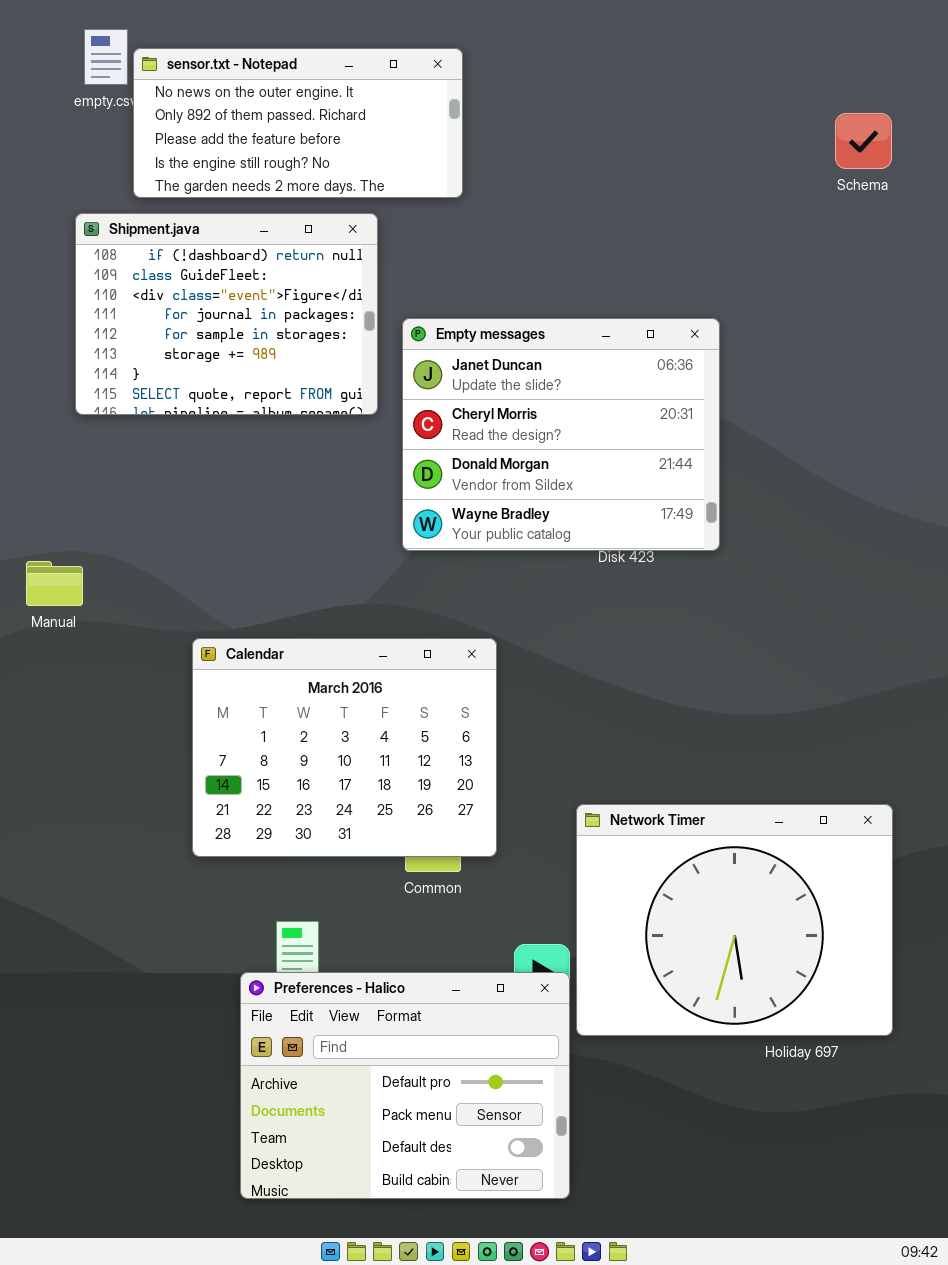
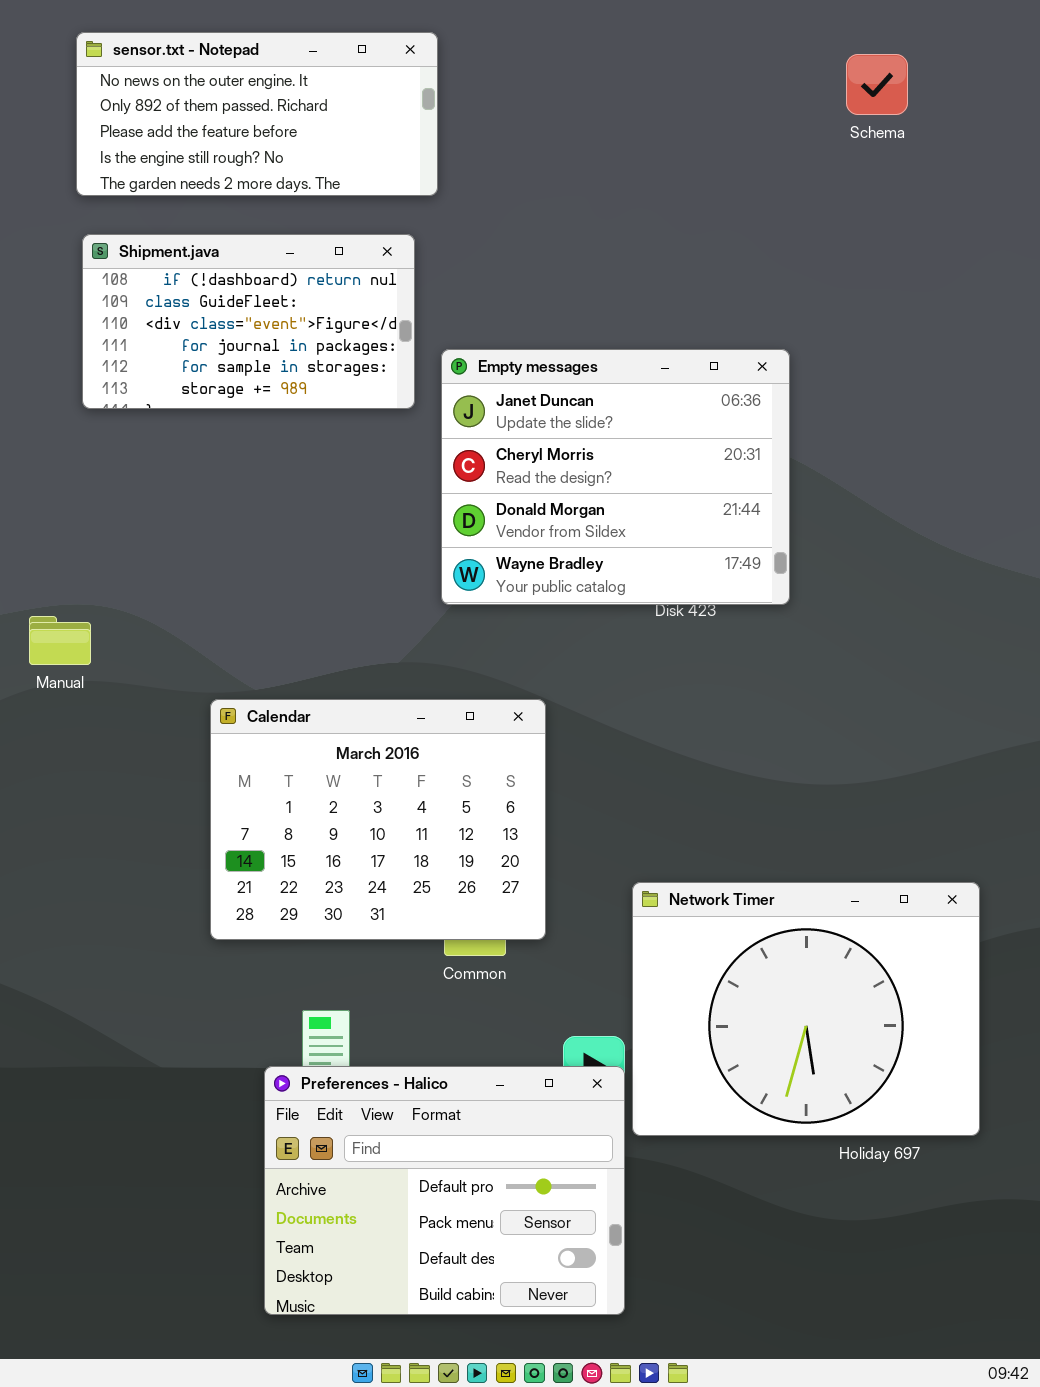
sensor.txt - Notepad: [133,48,463,198] -> [76,32,438,196], moved
Schema: [835,113,892,169] -> [846,54,908,115], moved
Shipment.java: [75,213,378,415] -> [82,234,415,409], resized

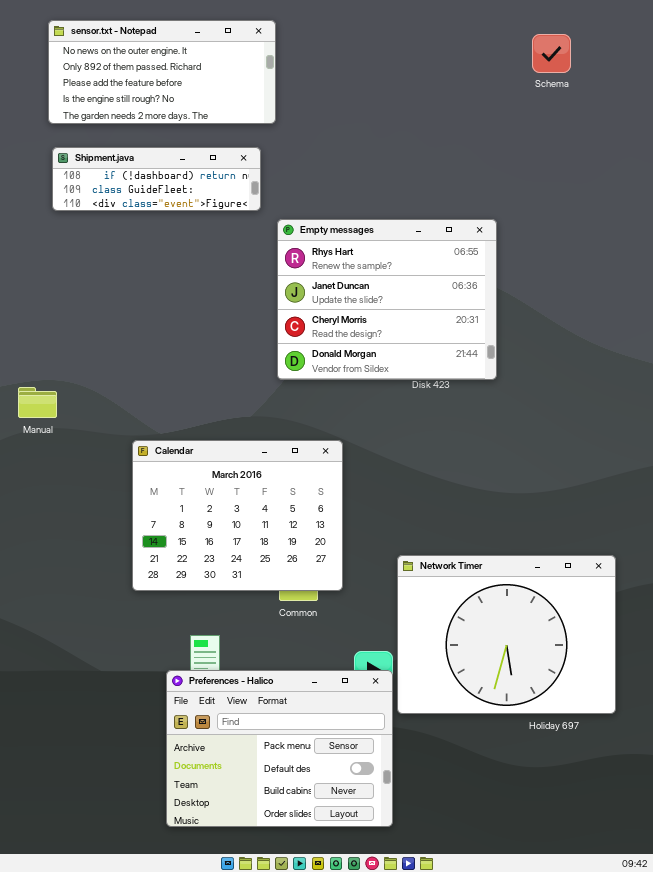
Shipment.java: [82,234,415,409] -> [52,147,261,211], resized
Empty messages: [441,349,790,605] -> [277,219,497,380], scrolled up 1 row
Preferences - Halico: [264,1066,625,1315] -> [166,670,393,827], scrolled down 1 row

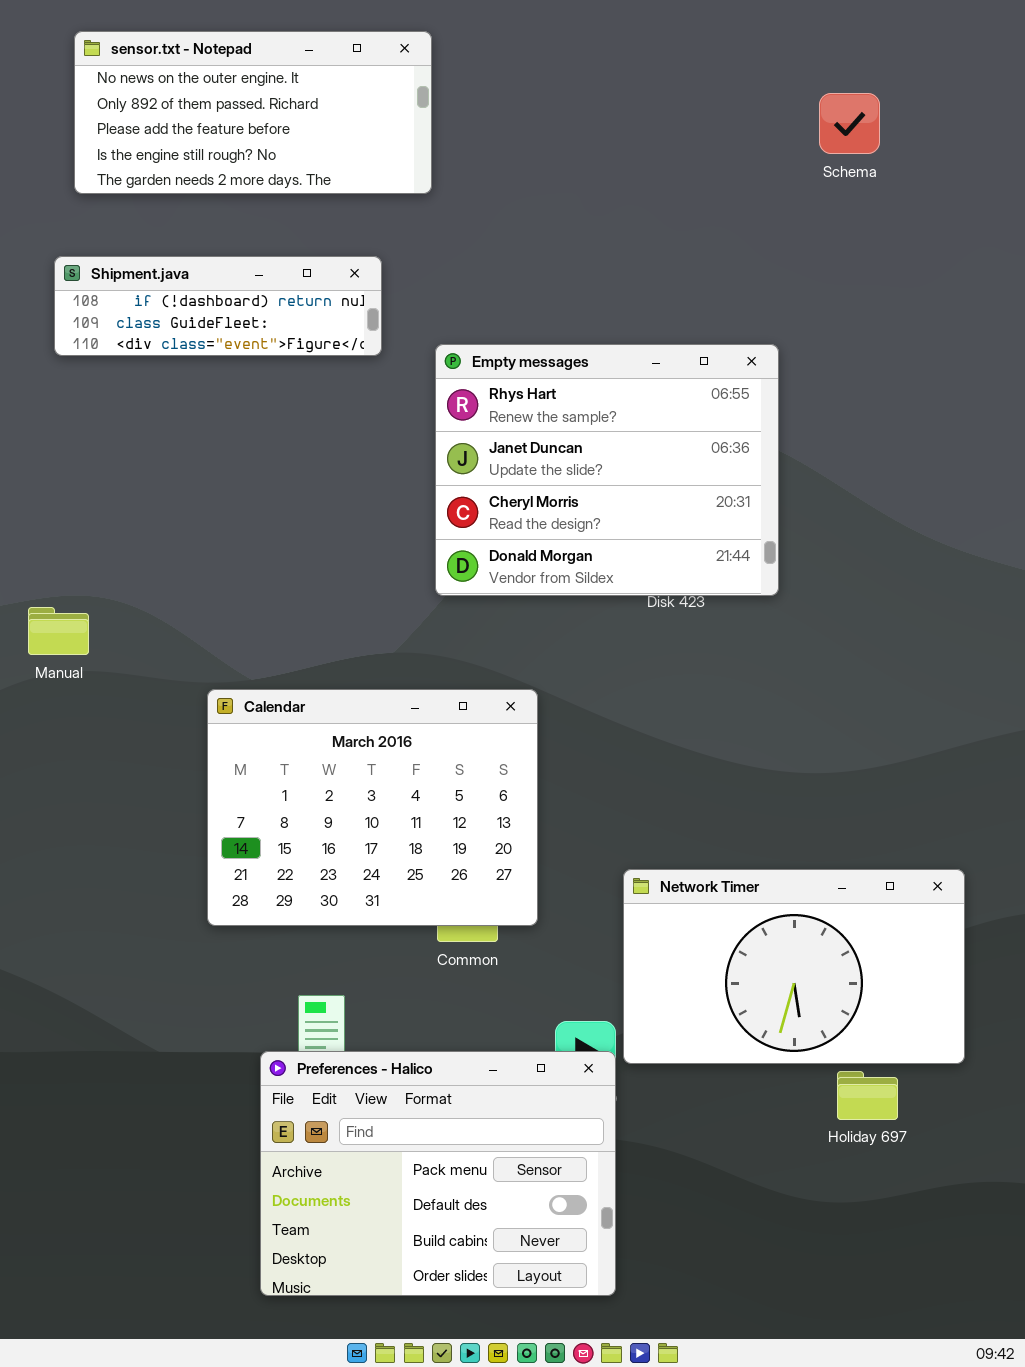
Schema: [532,34,571,73] -> [819,93,880,154], moved
Shipment.java: [52,147,261,211] -> [54,256,382,356], moved
Network Timer: [397,555,616,714] -> [623,869,965,1064], resized

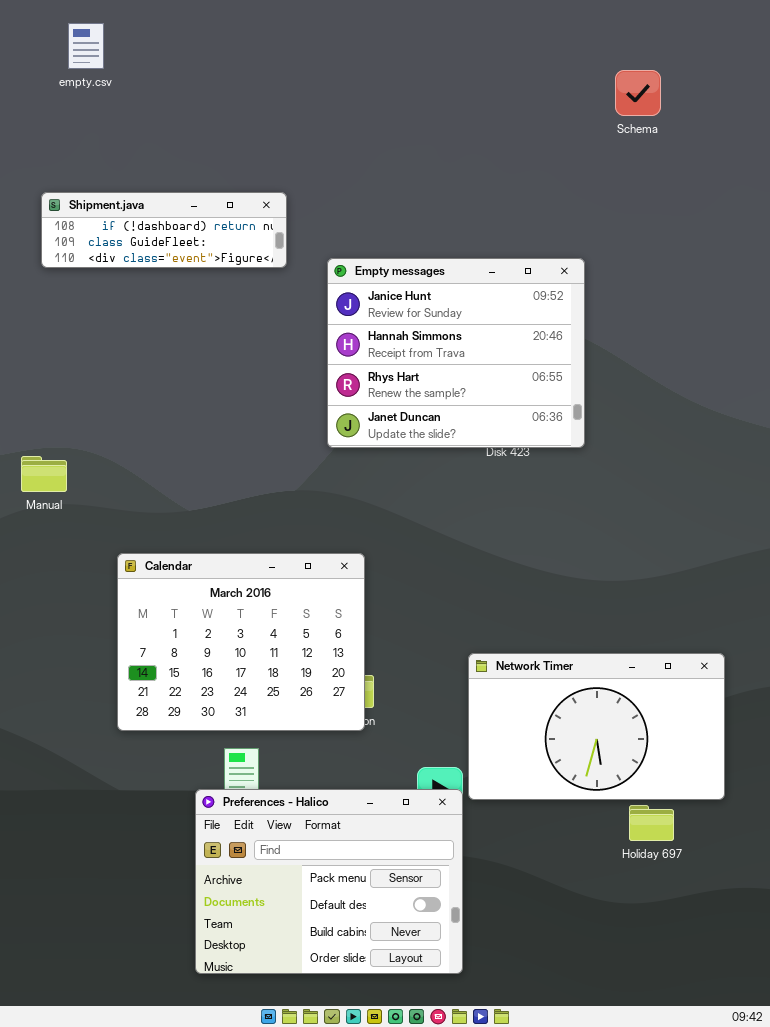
sensor.txt - Notepad: [74,31,432,194] -> none, closed
Empty messages: [435,344,779,596] -> [327,258,585,448], scrolled up 2 rows
Calendar: [207,689,538,926] -> [117,553,365,731], moved

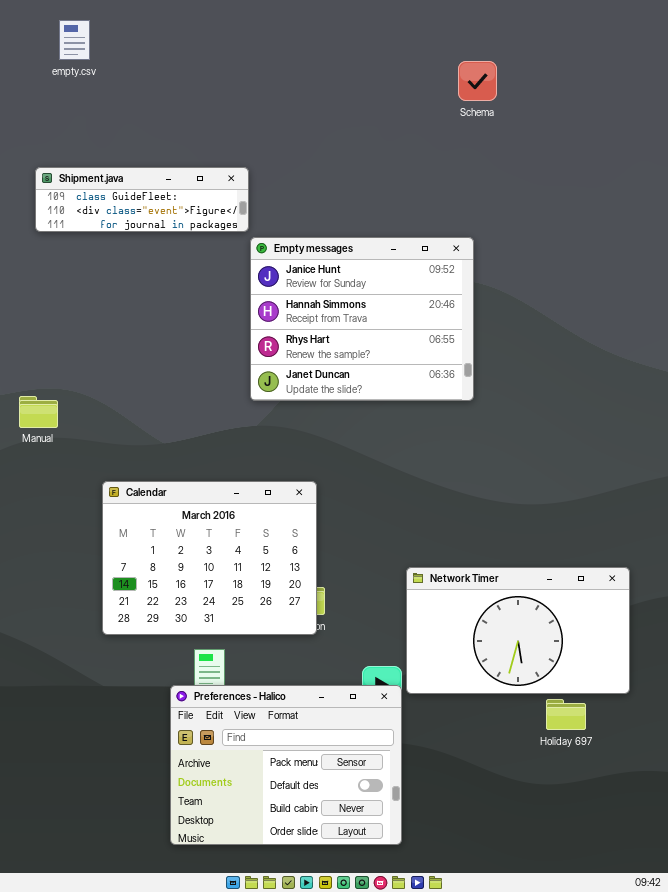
Schema: [615,70,661,116] -> [458,61,497,101], moved
Shipment.java: [41,192,287,268] -> [35,167,249,232], scrolled down 1 row
Empty messages: [327,258,585,448] -> [250,237,474,401], moved

